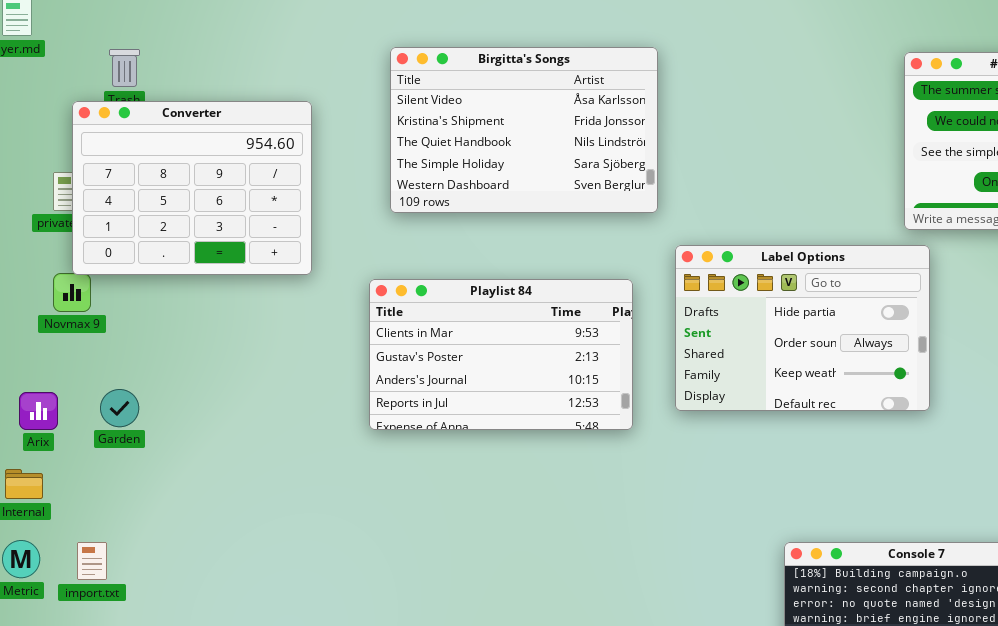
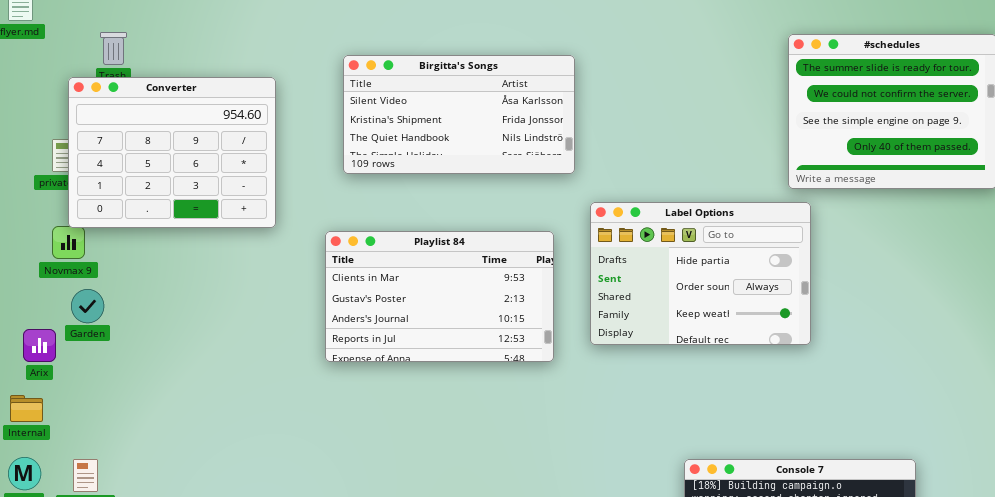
Birgitta's Songs: [390,47,658,213] -> [343,55,575,174], resized
Garden: [100,389,139,427] -> [71,289,104,323], moved

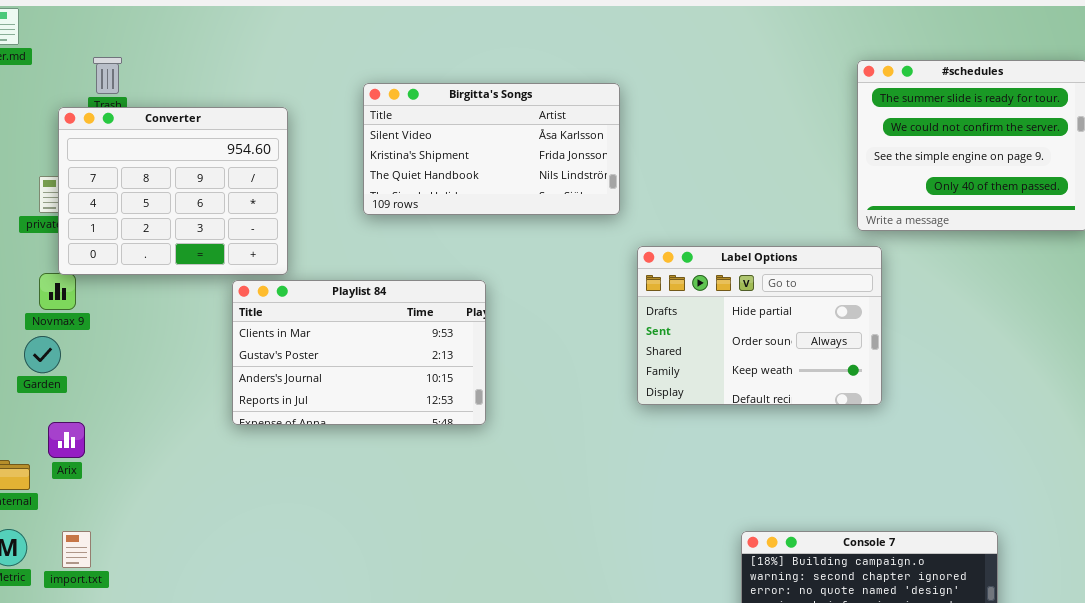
Playlist 84: [325,231,554,362] -> [232,280,486,425], moved
Garden: [71,289,104,323] -> [24,336,61,373], moved
Arix: [23,329,56,362] -> [48,422,85,458], moved

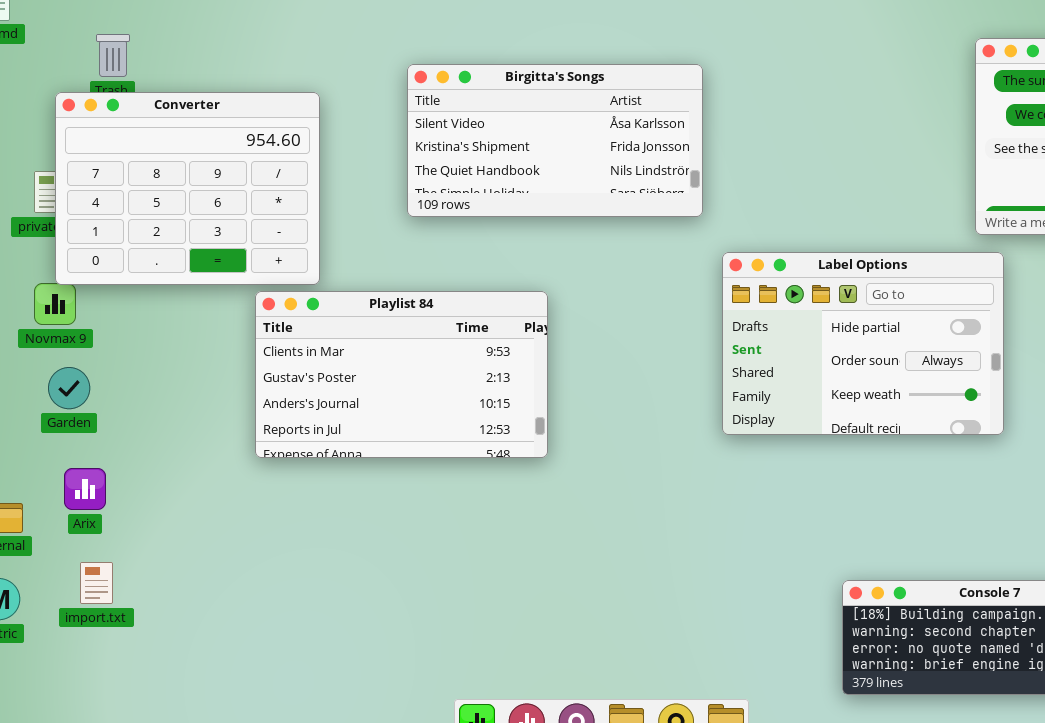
Garden: [24,336,61,373] -> [48,367,90,409], moved
Arix: [48,422,85,458] -> [64,468,106,510], moved
import.txt: [62,531,91,568] -> [80,562,113,604], moved

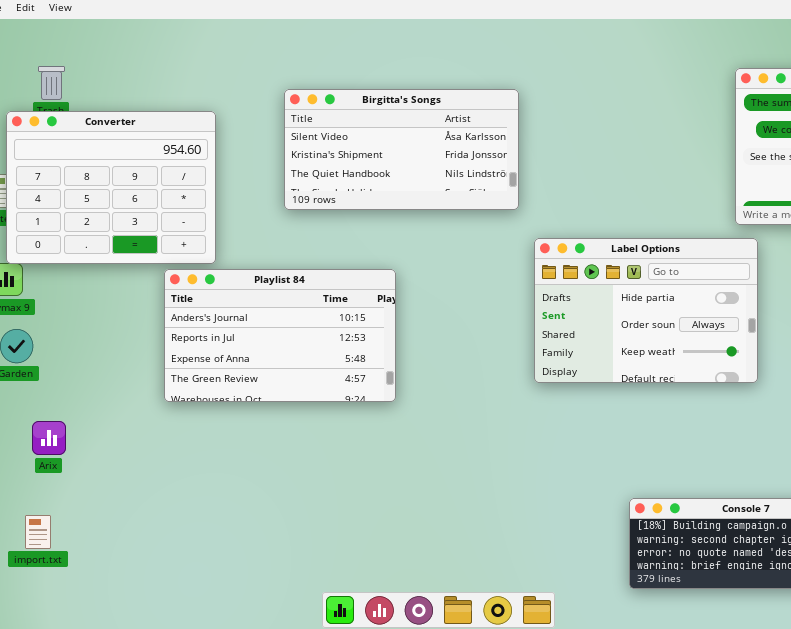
Playlist 84: [255,291,548,458] -> [164,269,396,402], scrolled down 2 rows
Arix: [64,468,106,510] -> [32,421,66,455], moved
import.txt: [80,562,113,604] -> [25,515,51,549], moved

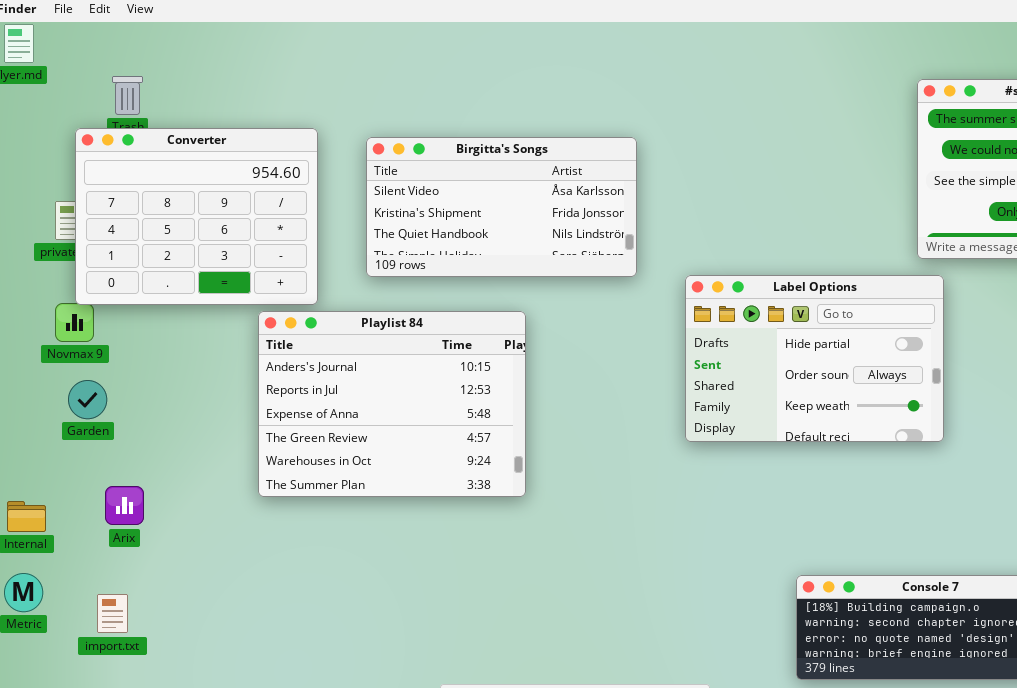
Birgitta's Songs: [284,89,519,210] -> [366,137,637,277], moved
Playlist 84: [164,269,396,402] -> [258,311,526,497], resized

